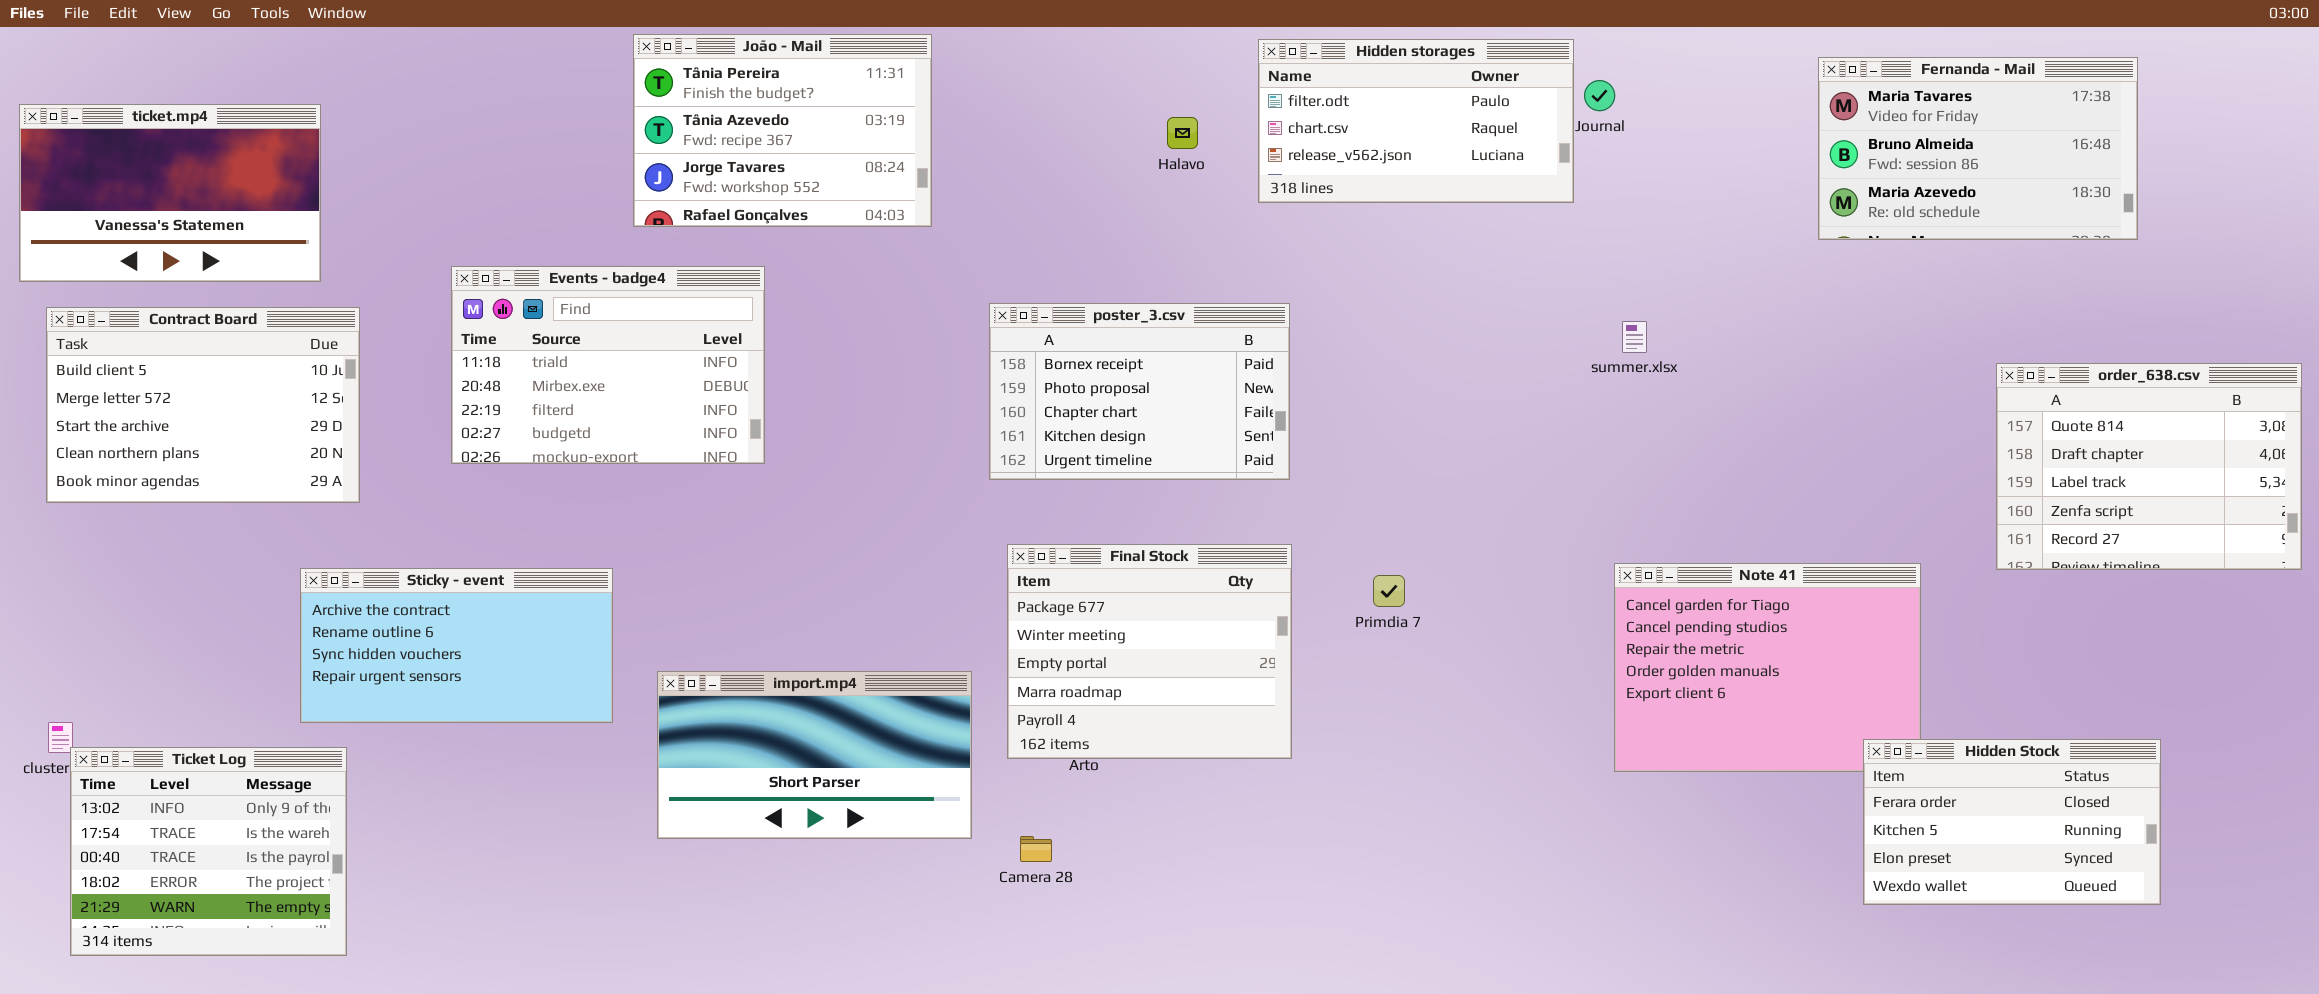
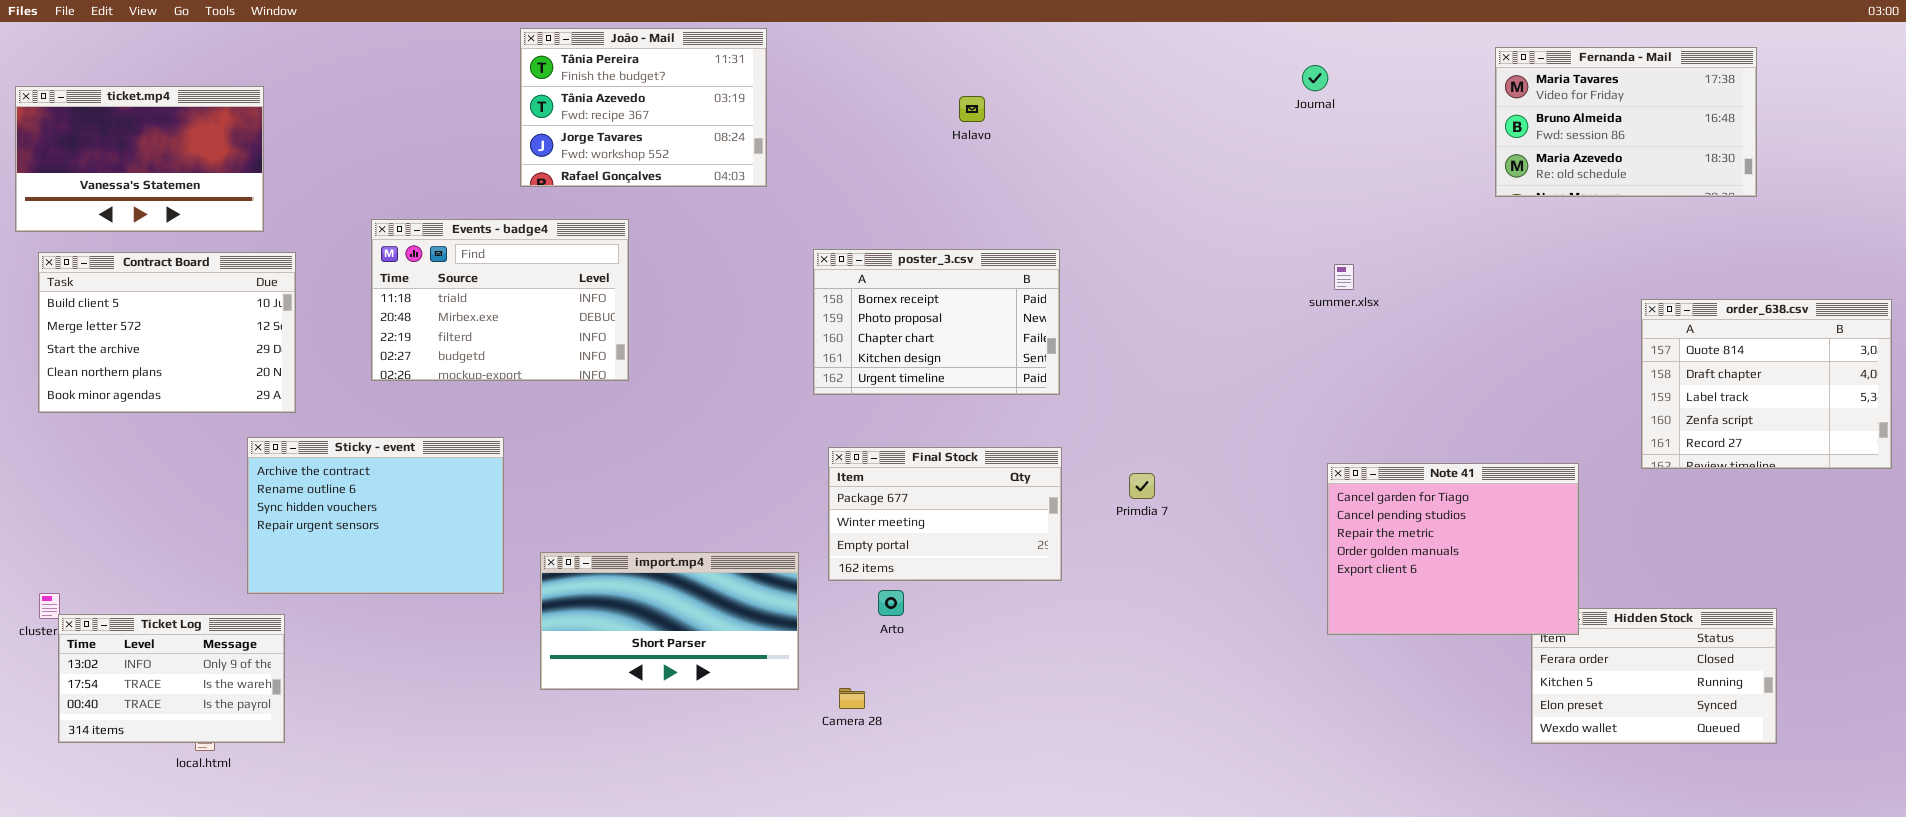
Hidden storages: [1258,39,1574,203] -> none, closed
Final Stock: [1007,544,1292,759] -> [828,447,1062,581], resized
Note 41: [1614,563,1921,772] -> [1327,463,1579,635], raised
Sticky - event: [300,568,613,723] -> [247,437,504,594], resized
Ticket Log: [70,747,347,956] -> [58,614,285,743], resized

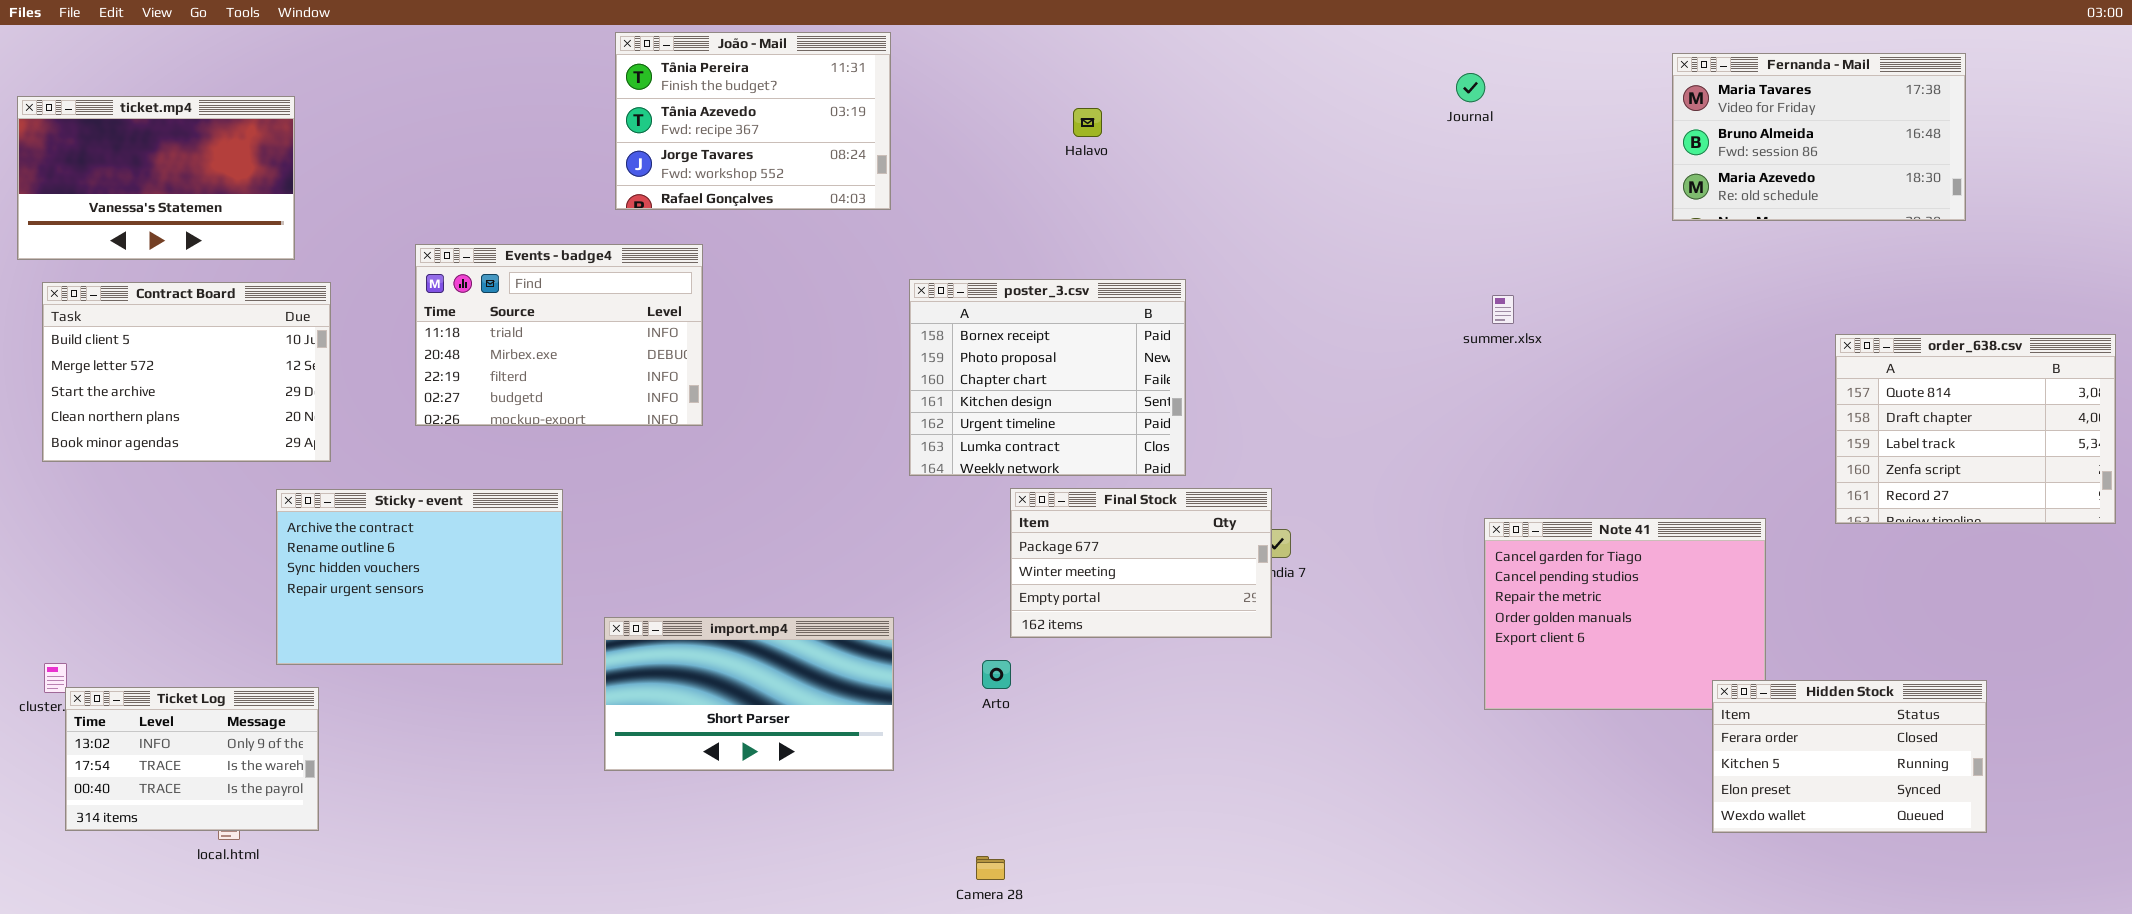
João - Mail: [520,28,767,187] -> [615,32,891,210], moved
poster_3.csv: [813,249,1060,395] -> [909,279,1186,476], resized
Final Stock: [828,447,1062,581] -> [1010,488,1272,638], moved
Hidden Stock: [1531,608,1777,744] -> [1712,680,1987,833], raised
Camera 28: [839,688,865,709] -> [976,856,1005,880], moved

